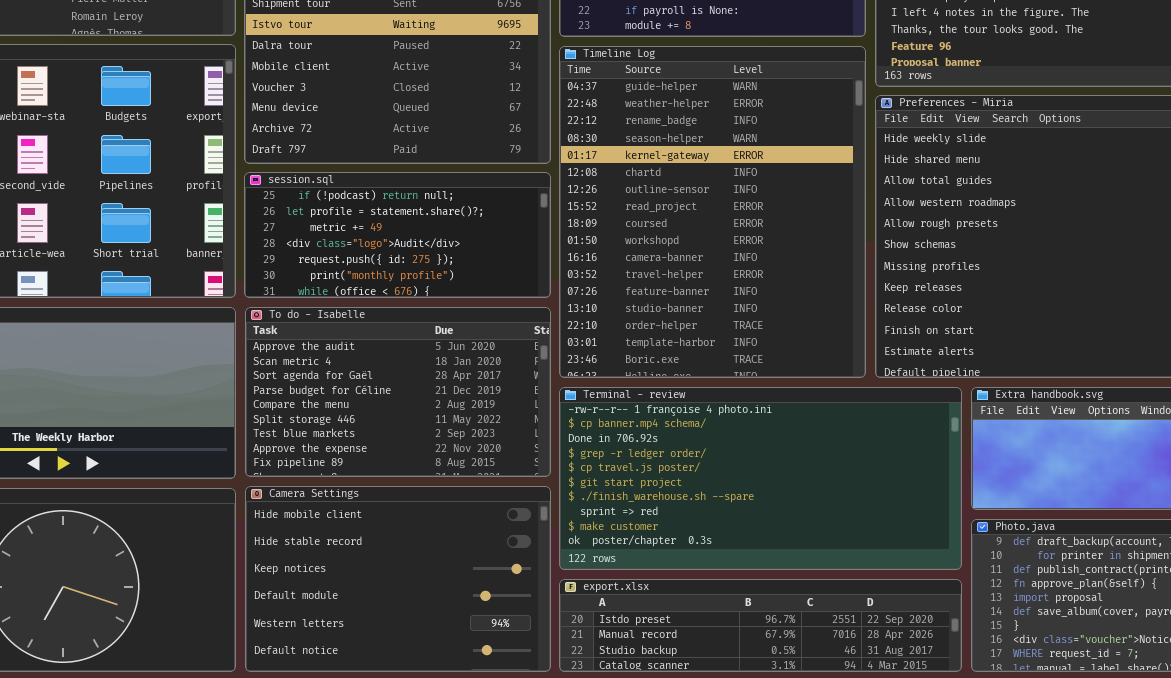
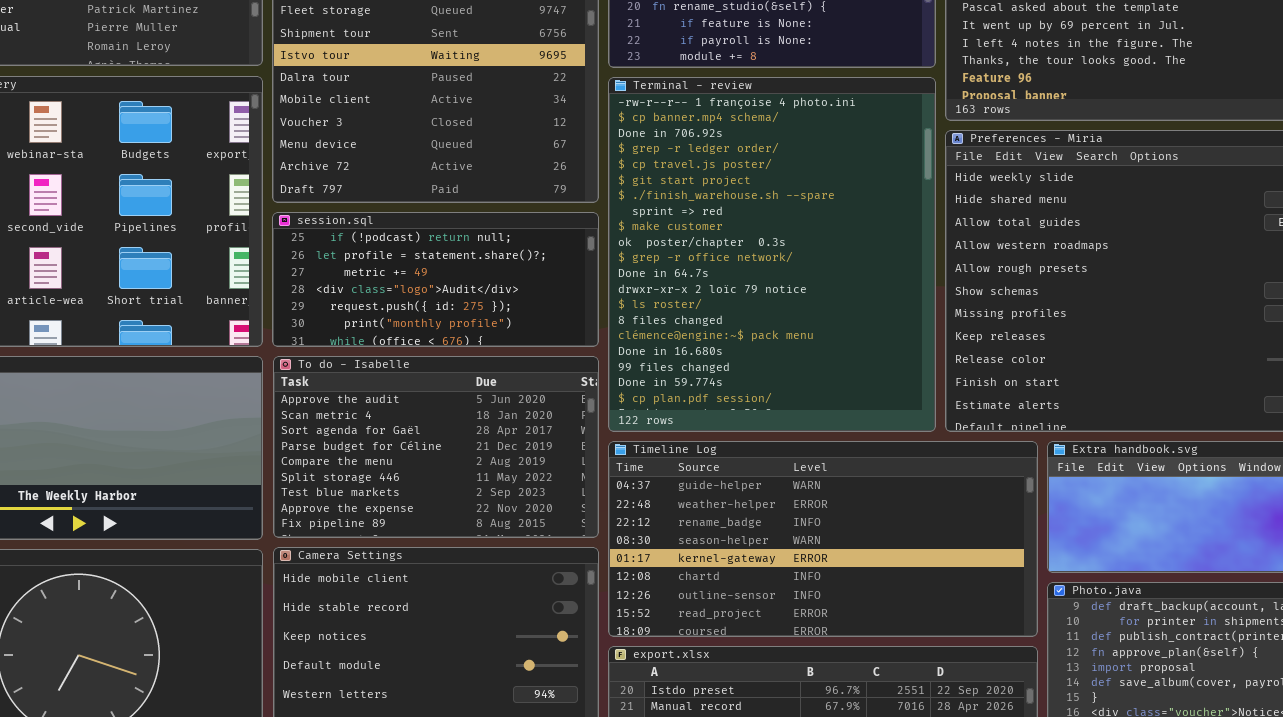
Timeline Log: [559,46,866,378] -> [608,441,1038,637], moved, resized
Terminal - review: [559,387,962,570] -> [608,77,936,432], moved, resized

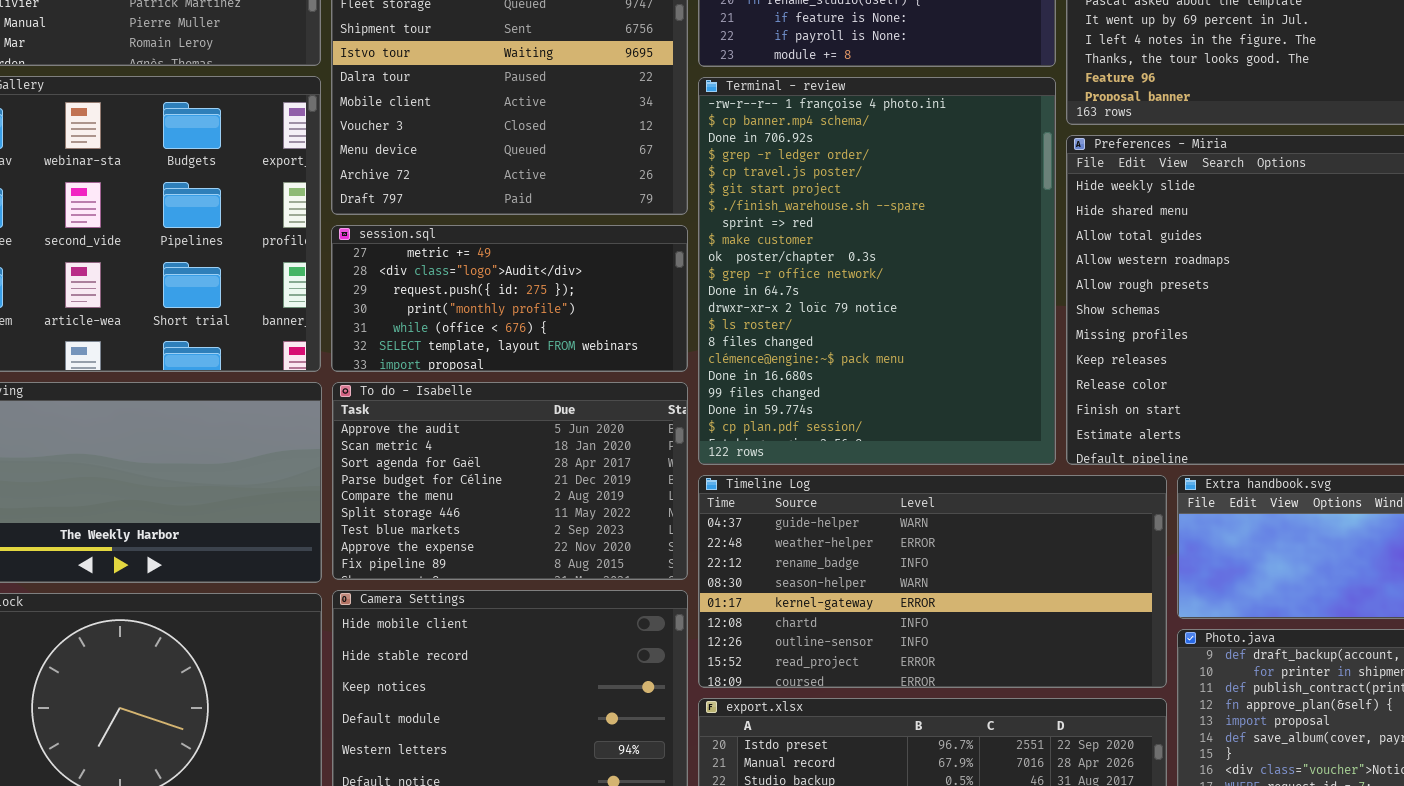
session.sql: [272,212,599,347] -> [331,225,688,372], scrolled down 2 rows

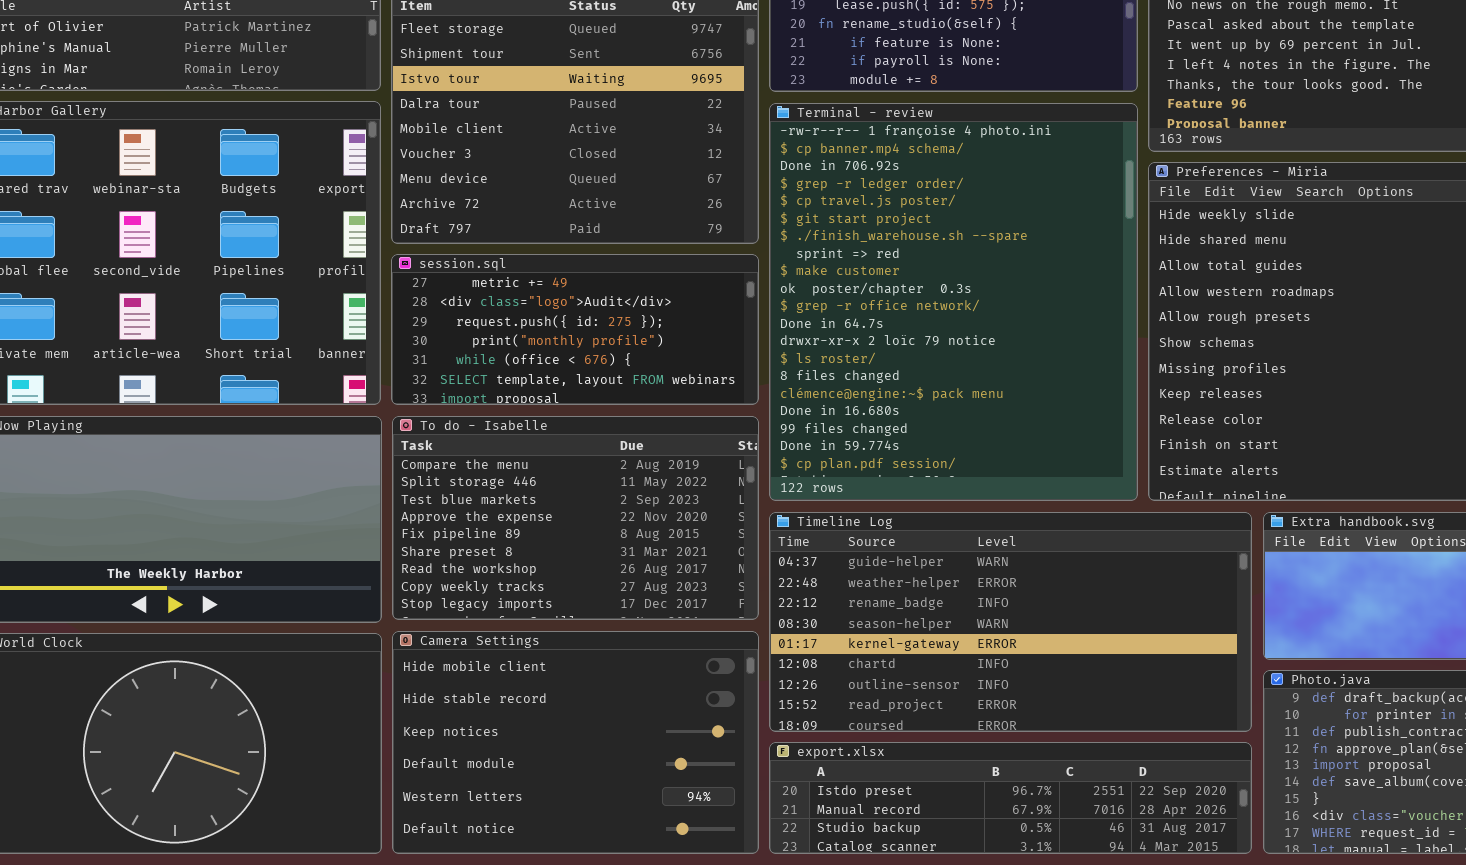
To do - Isabelle: [332,382,688,580] -> [392,416,759,620], scrolled down 4 rows

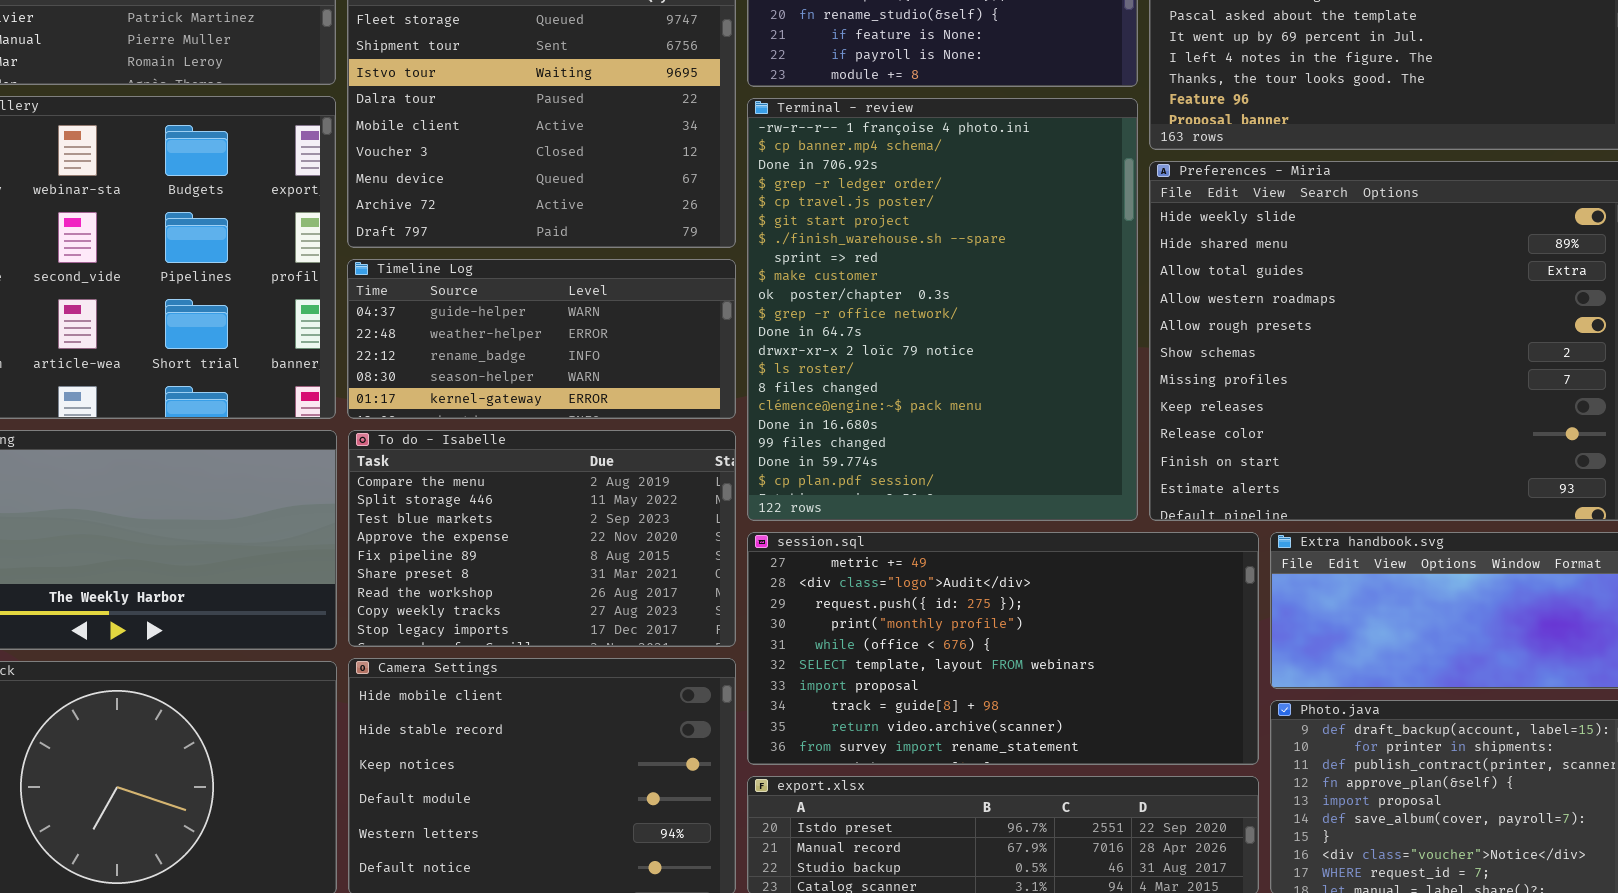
session.sql: [391,254,759,405] -> [747,532,1259,765], moved, resized
Timeline Log: [769,512,1252,732] -> [347,259,736,419], moved, resized

